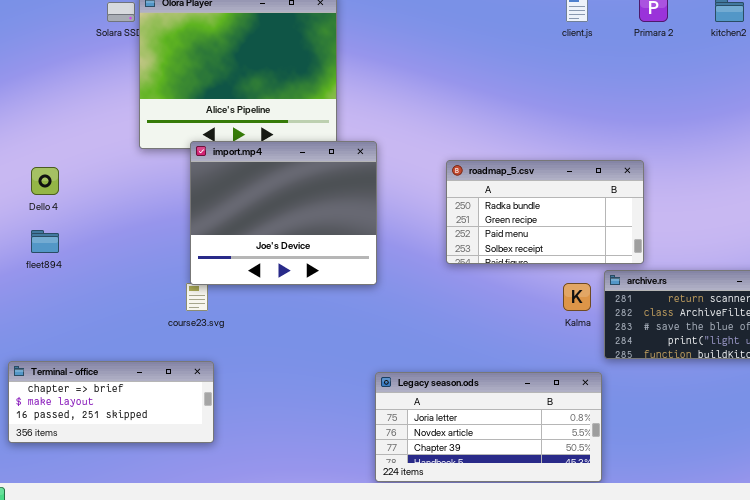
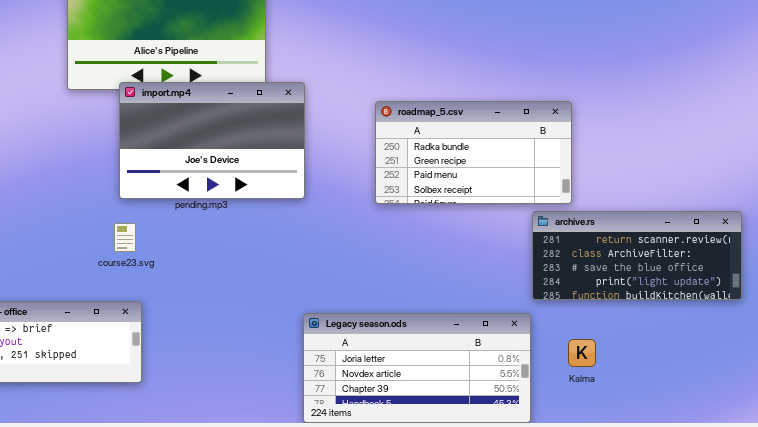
import.mp4: [190,141,377,285] -> [119,82,305,199], resized
Kalma: [563,283,591,311] -> [568,339,596,367], moved

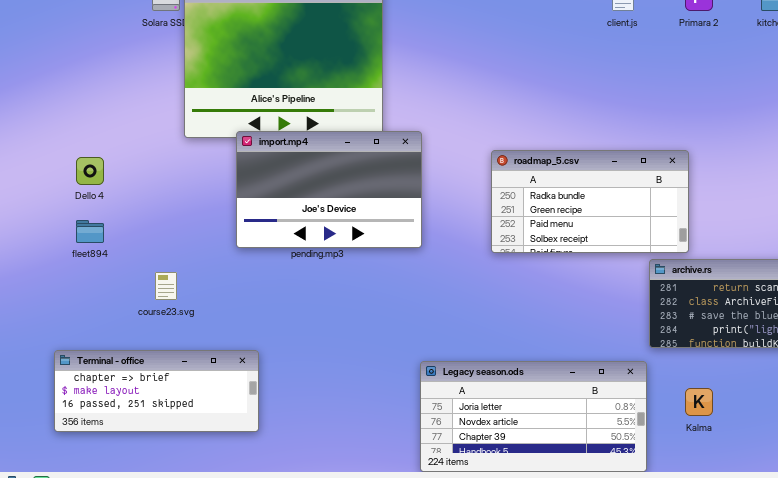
course23.svg: [114,223,136,252] -> [155,272,177,300], moved

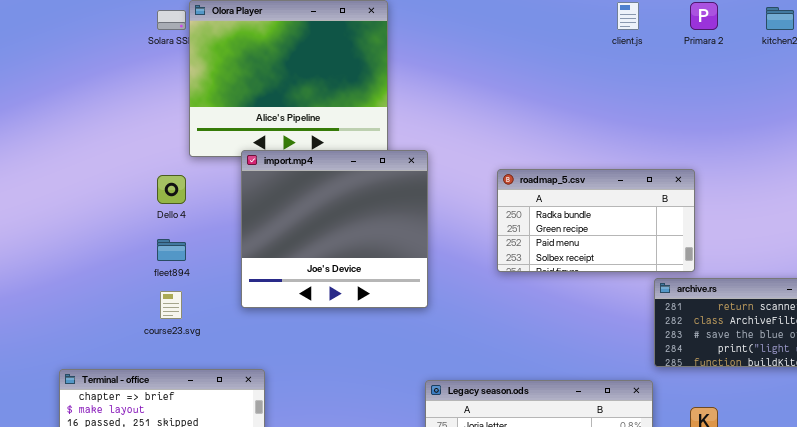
import.mp4: [236,131,422,248] -> [241,150,428,308], resized
Dello 4: [76,157,104,185] -> [157,175,186,204], moved
fleet894: [76,220,104,243] -> [157,239,186,261], moved

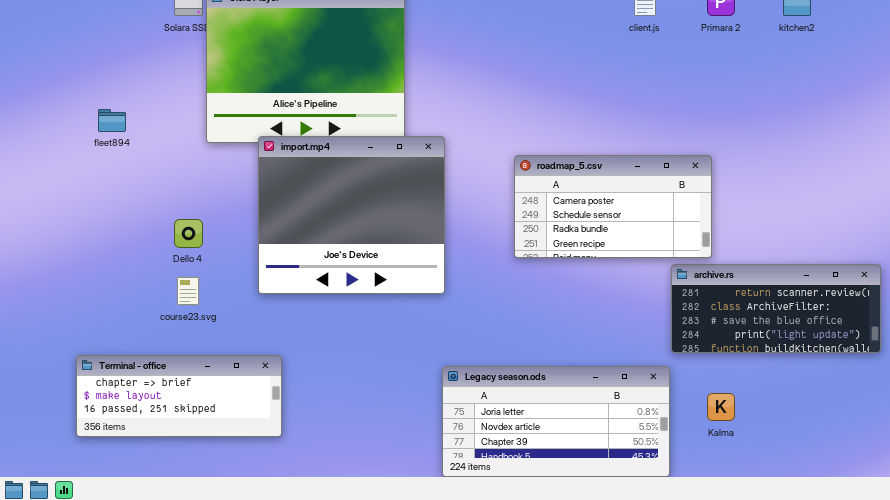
roadmap_5.csv: [497,169,695,272] -> [514,155,712,258], scrolled up 2 rows
Dello 4: [157,175,186,204] -> [174,219,203,248], moved
fleet894: [157,239,186,261] -> [98,109,126,132], moved

